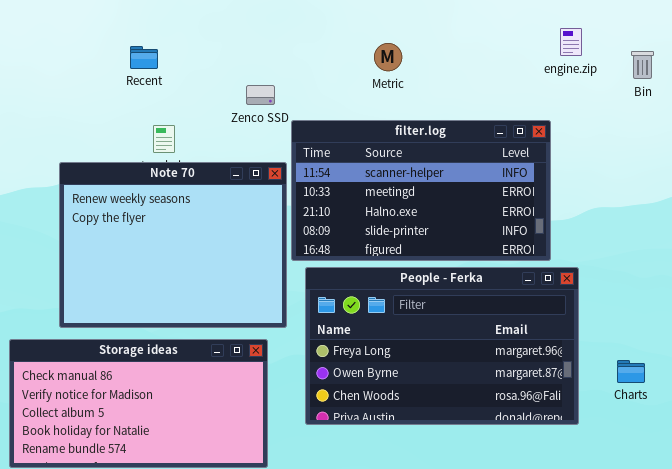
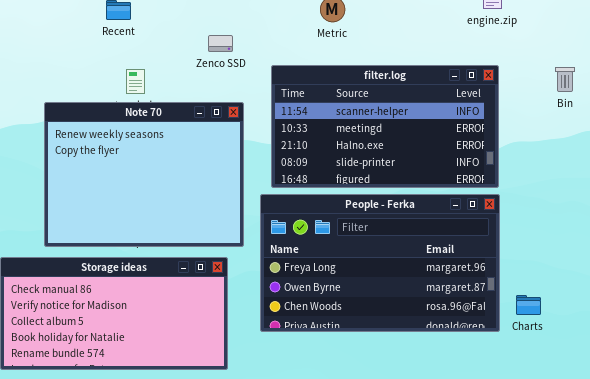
Bin: [631,51,654,79] -> [555,67,575,92], moved
filter.log: [291,120,551,261] -> [271,65,499,188], moved
Charts: [617,360,645,383] -> [516,295,541,315], moved

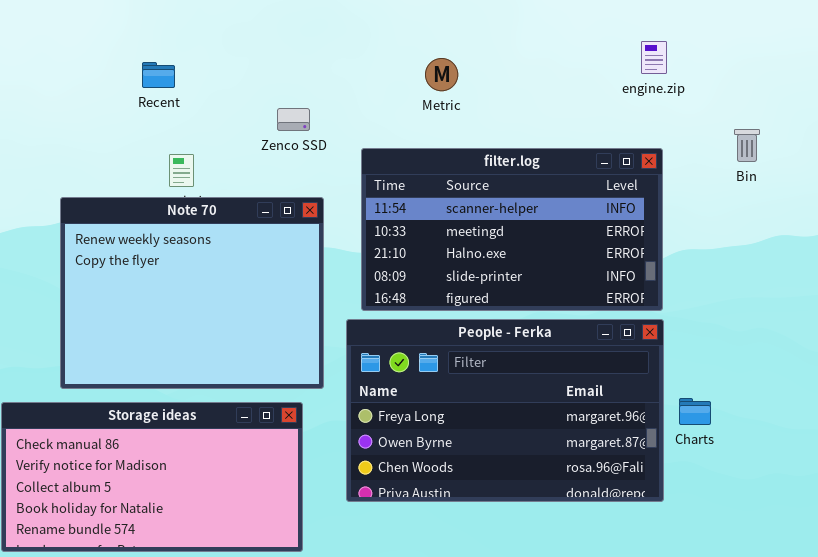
Bin: [555,67,575,92] -> [734,129,760,162], moved
Charts: [516,295,541,315] -> [679,398,711,425], moved

